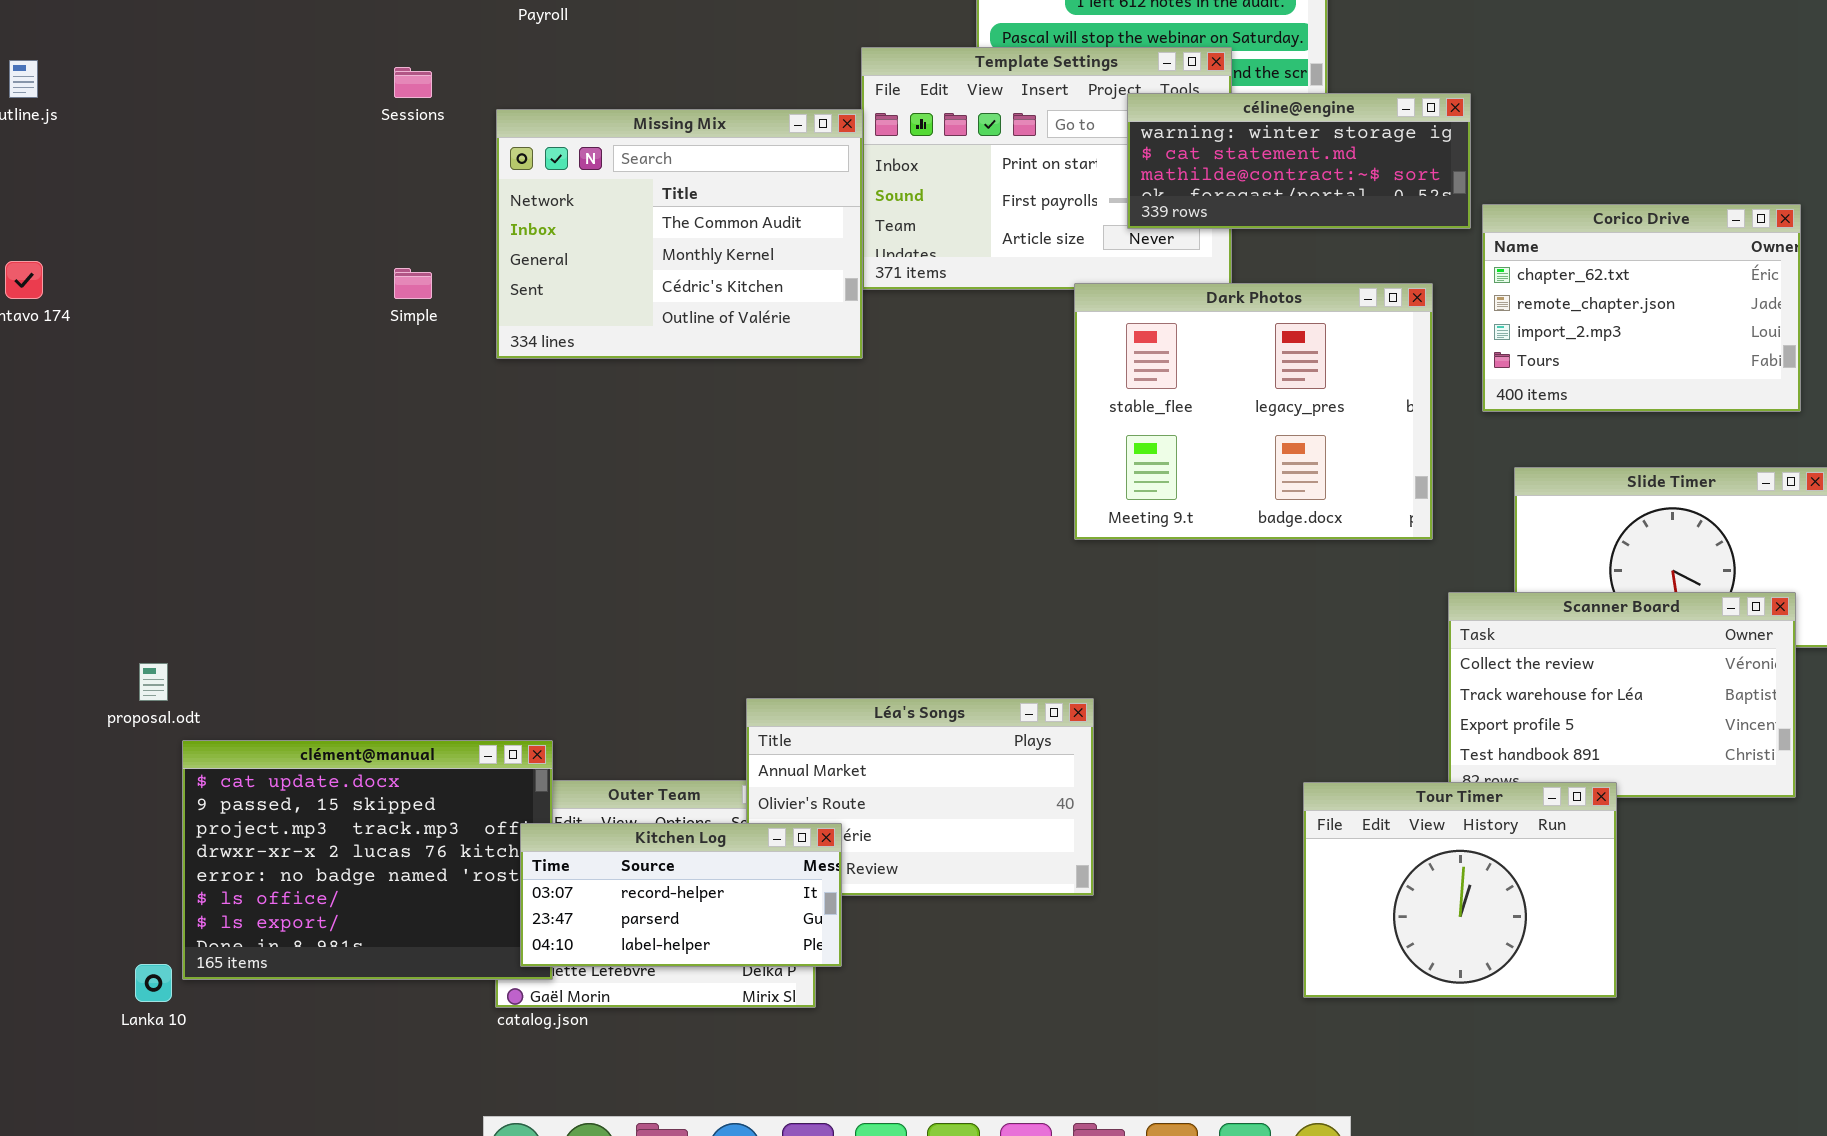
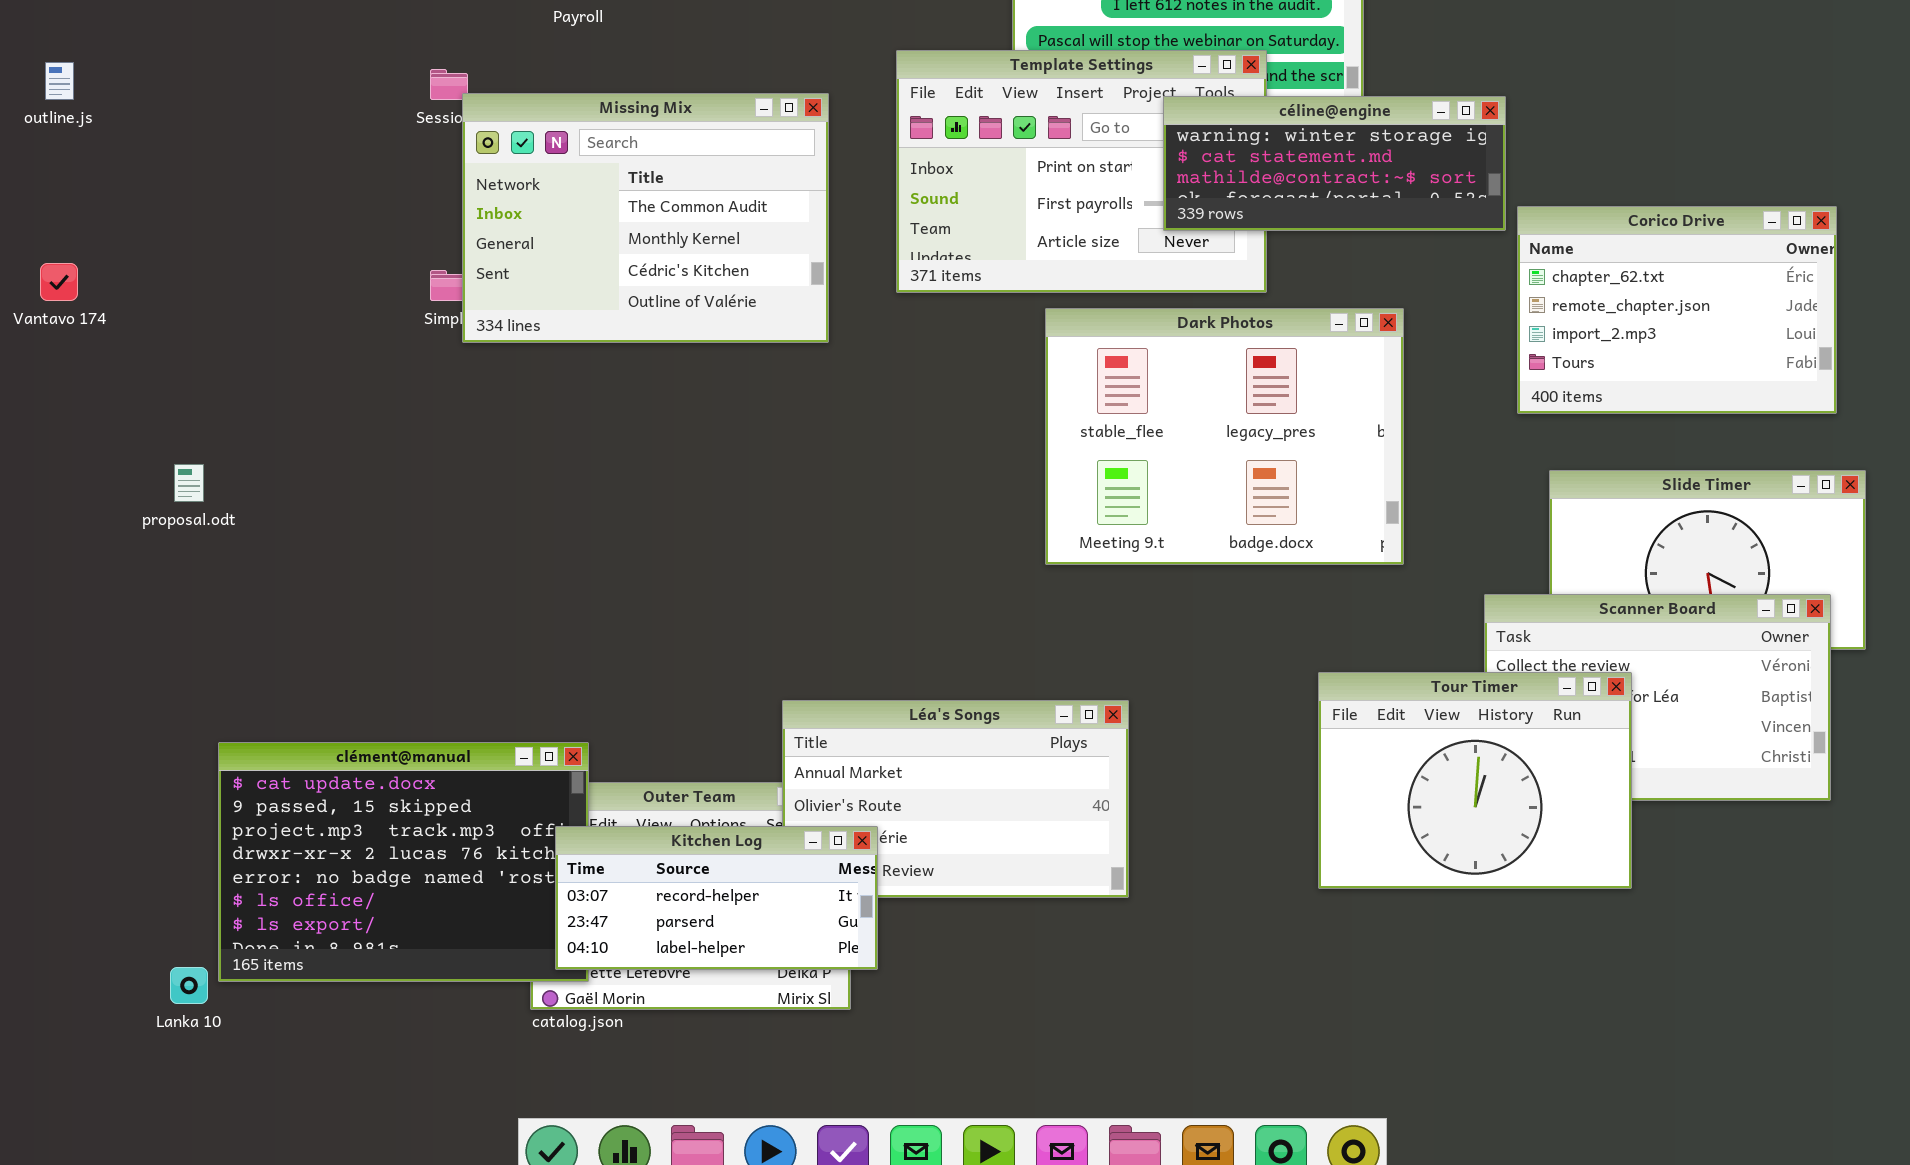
Missing Mix: [496,109,863,359] -> [462,93,829,343], moved
Dark Photos: [1074,283,1433,540] -> [1045,308,1404,565], moved
proposal.odt: [139,663,168,701] -> [174,464,204,502], moved
Tour Timer: [1303,782,1617,998] -> [1318,672,1632,889], moved

